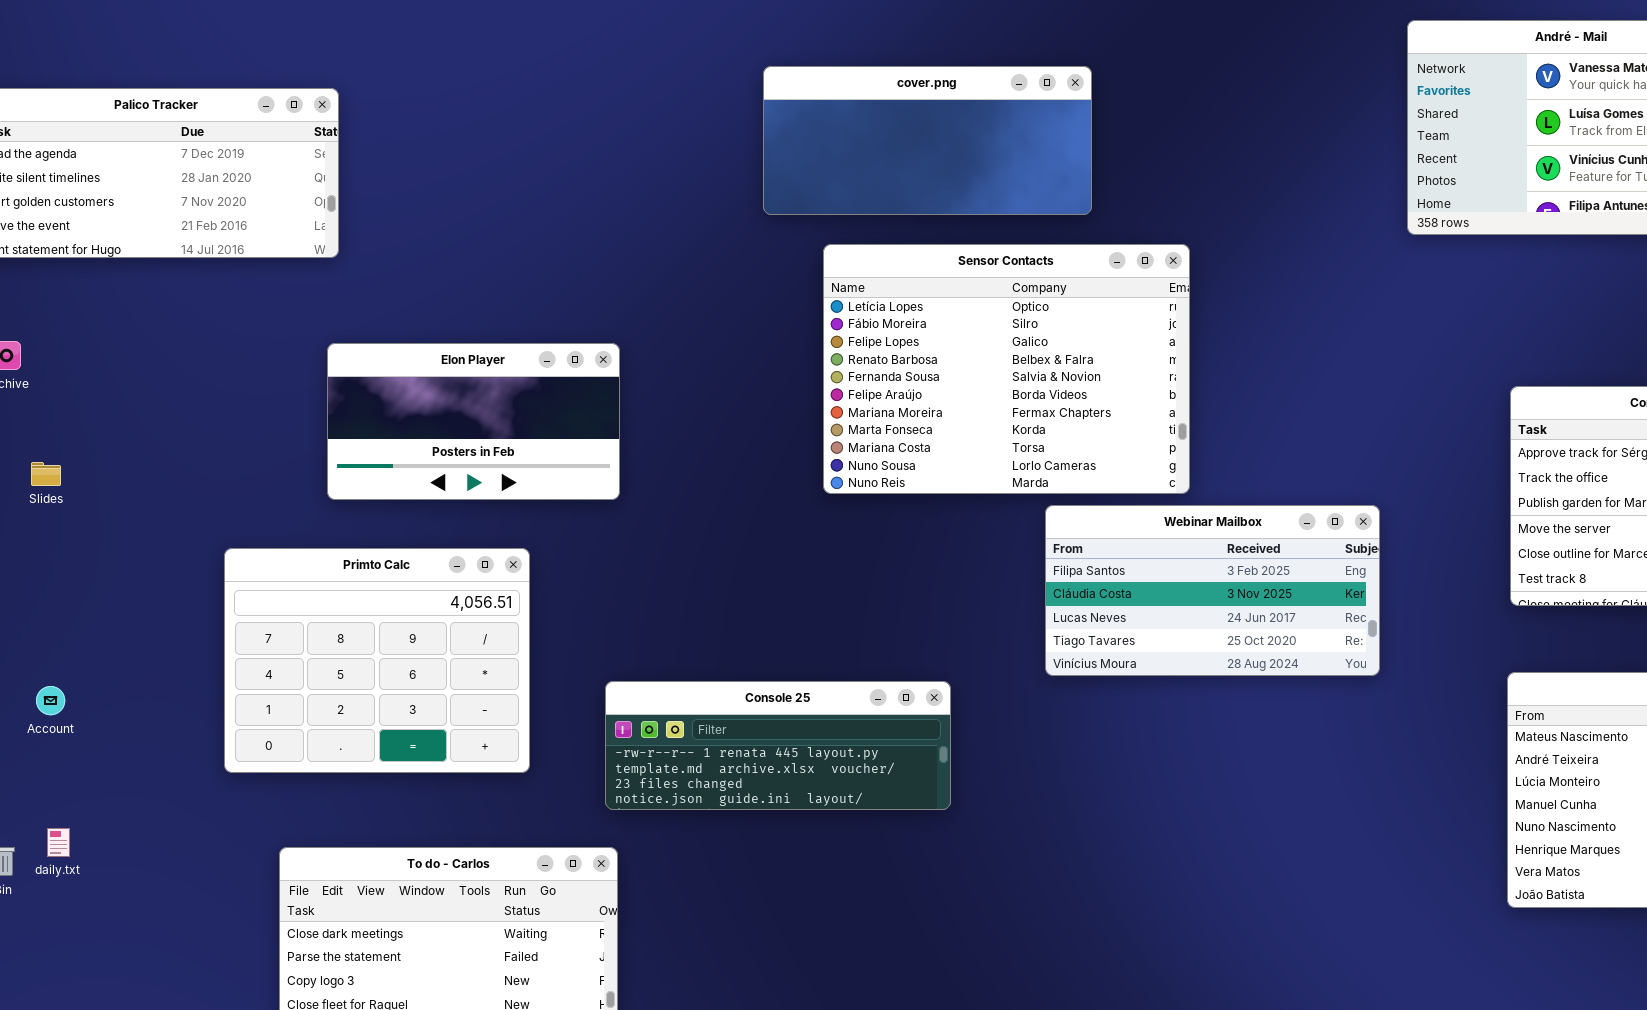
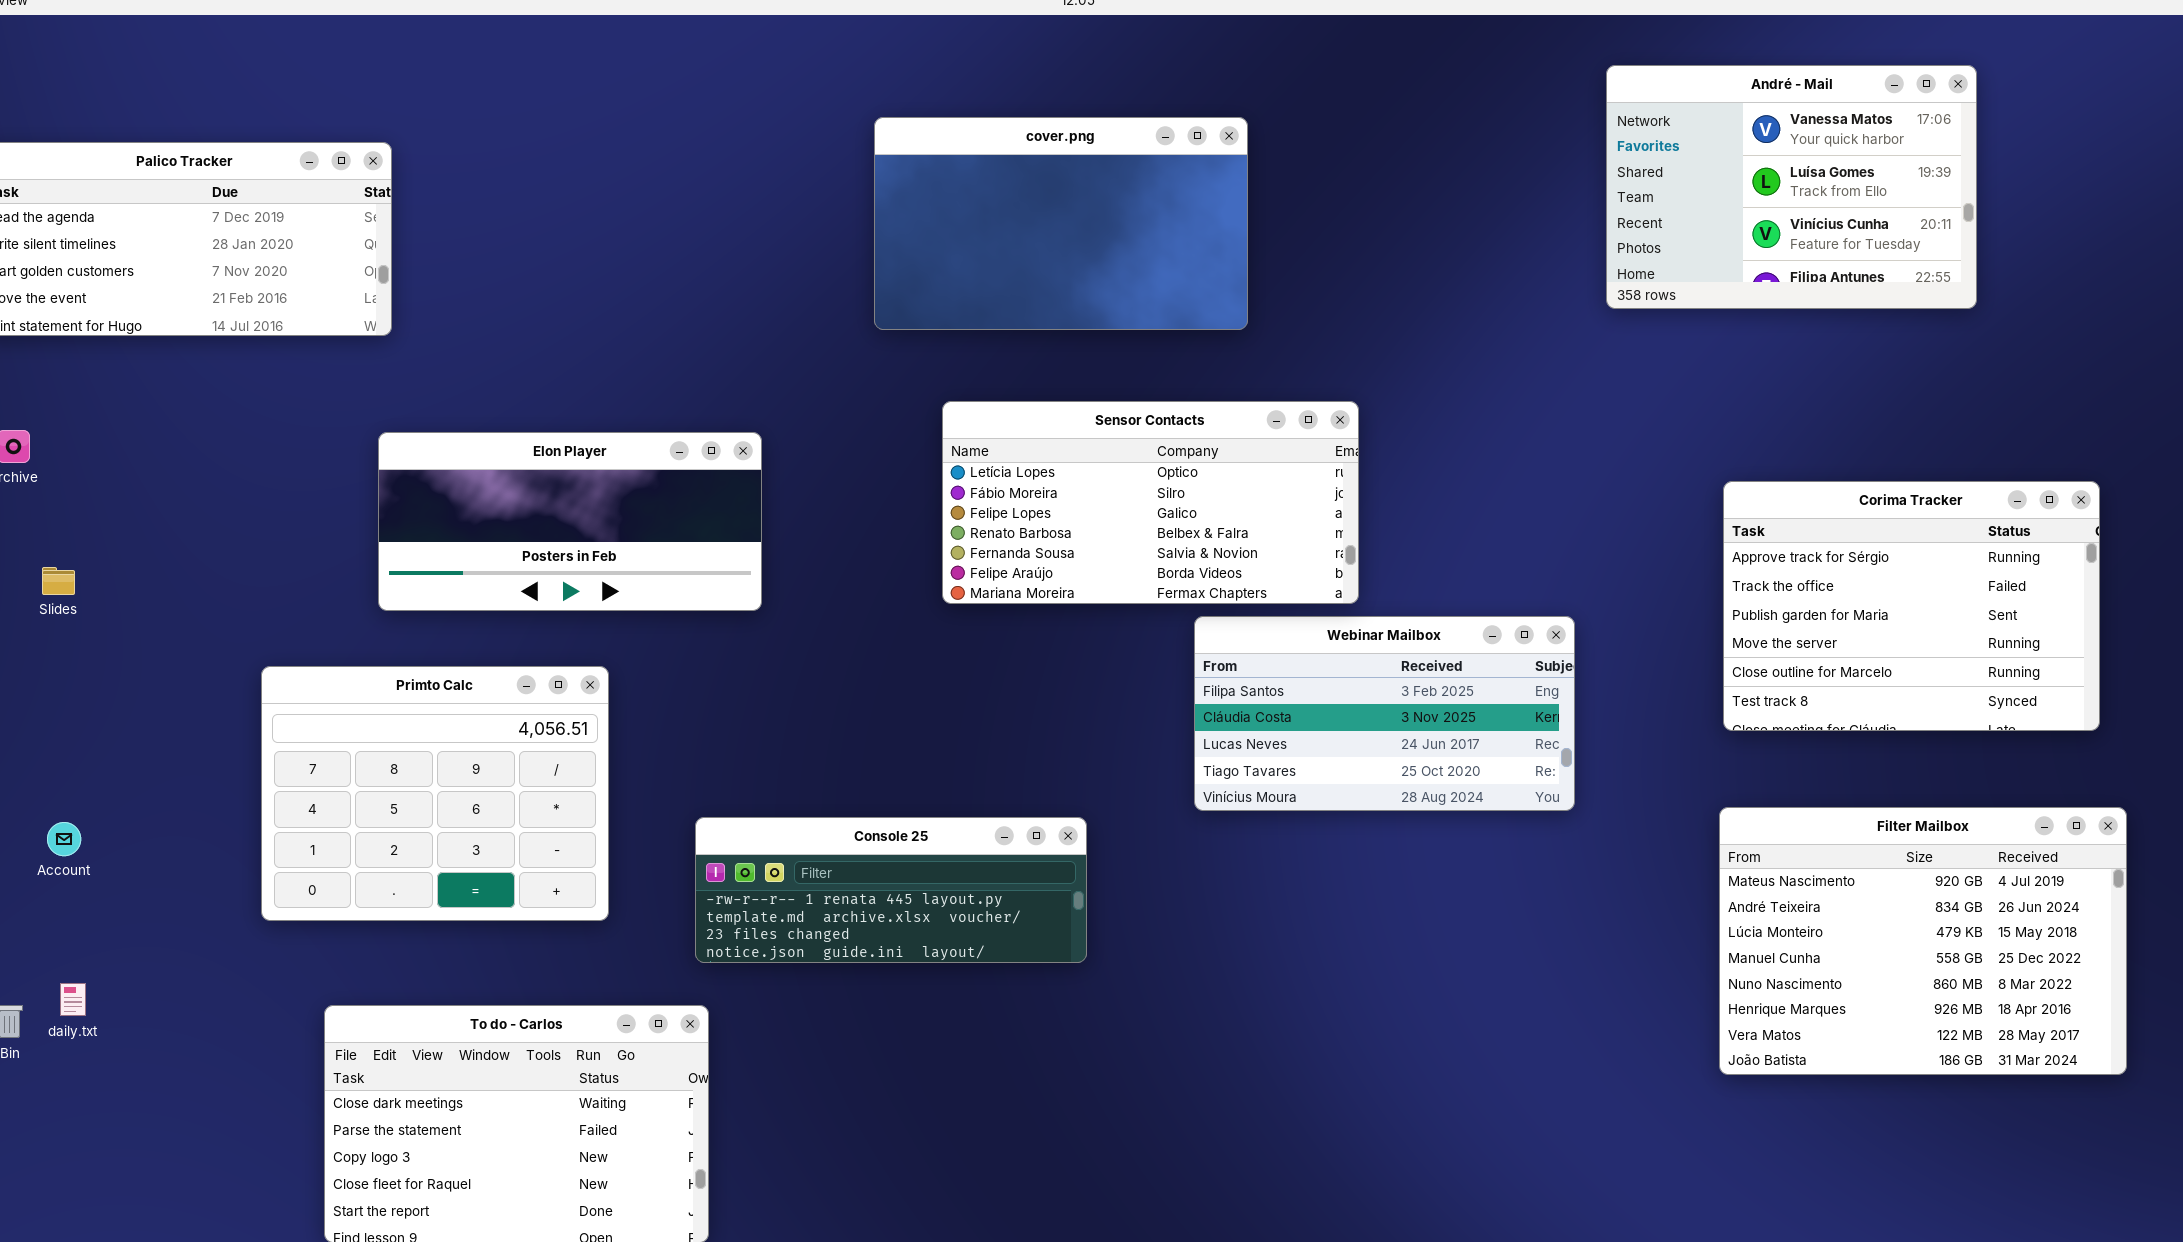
cover.png: [763,66,1092,215] -> [874,117,1248,330], resized
Sensor Contacts: [823,244,1190,494] -> [942,401,1359,604], resized
Elon Player: [327,343,620,500] -> [378,432,762,611], resized

